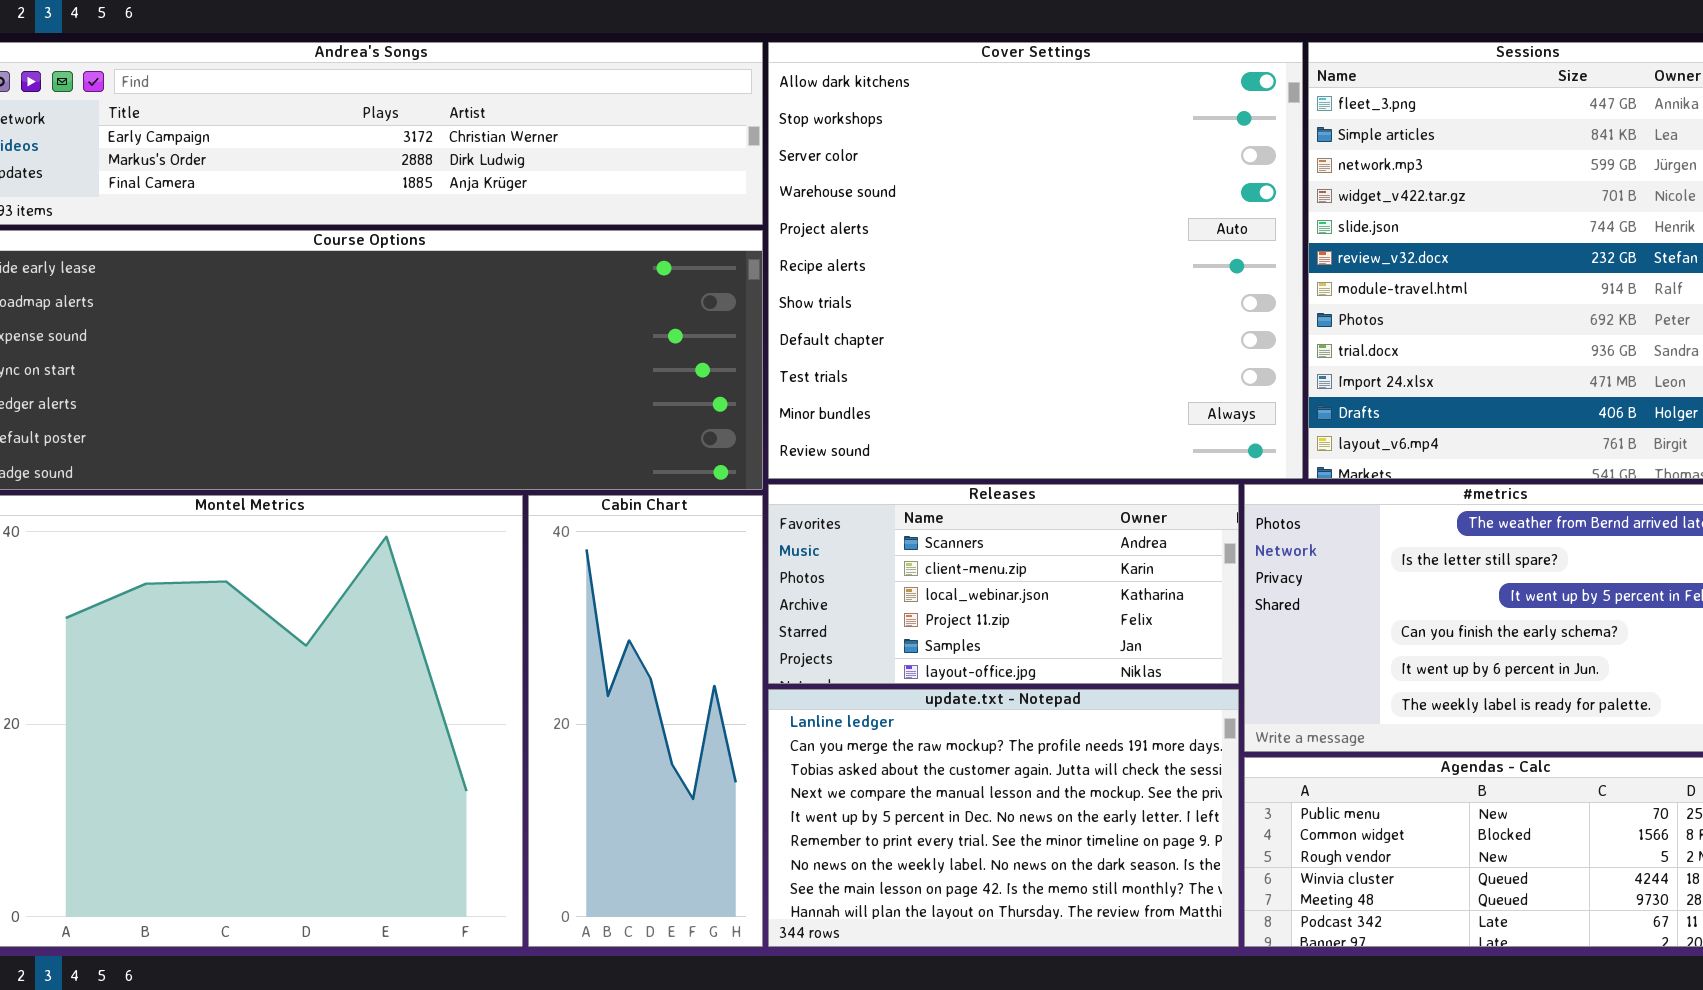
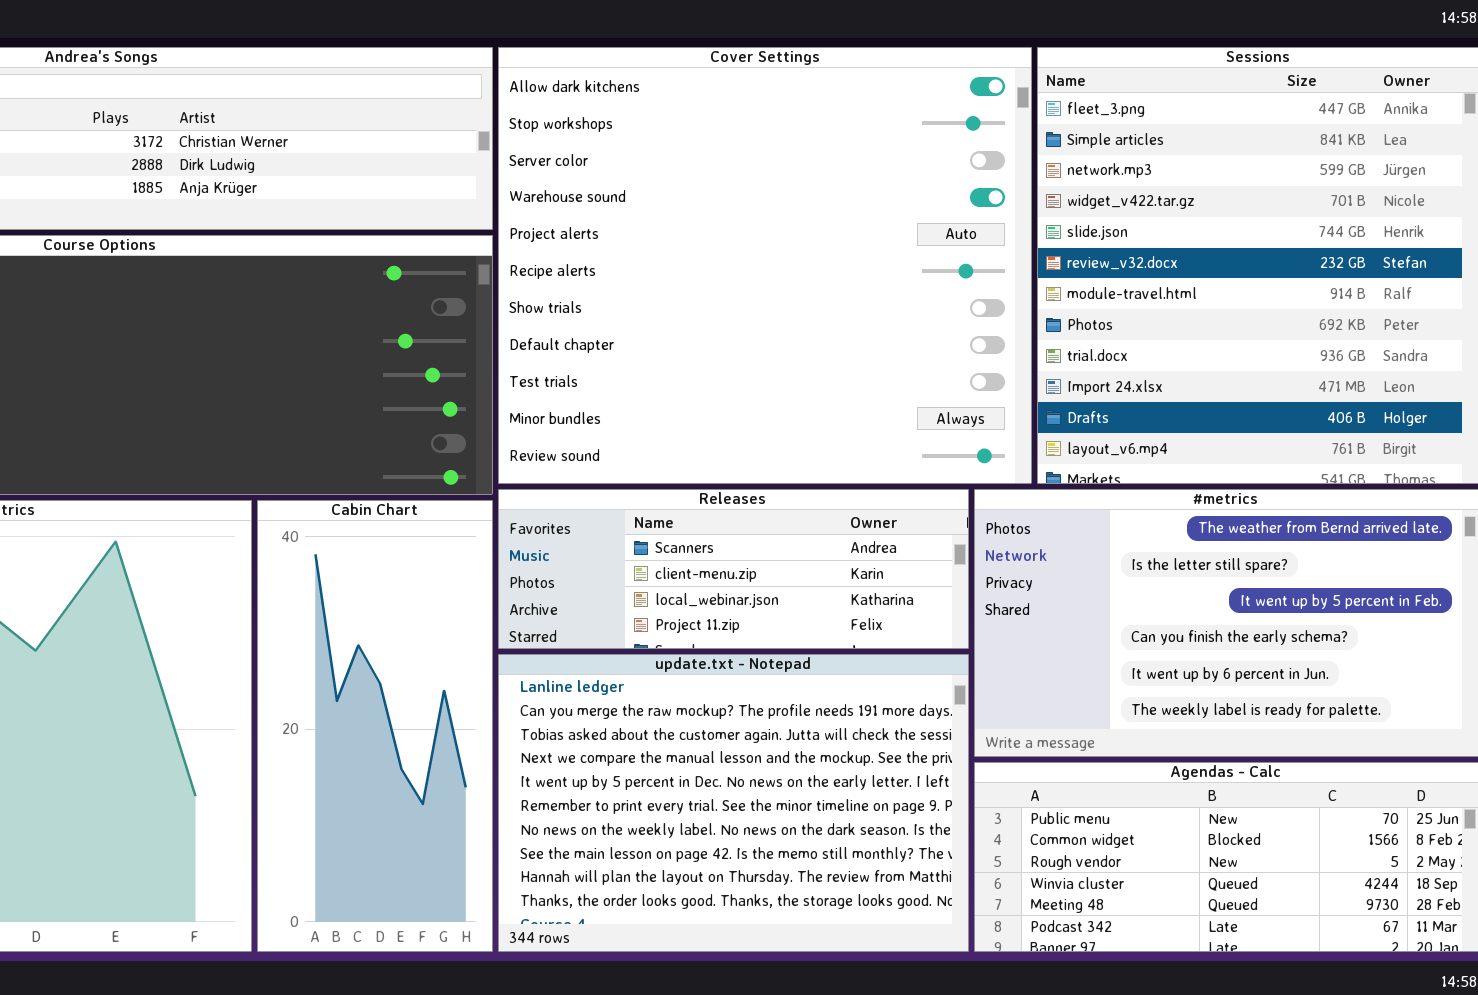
Releases: [768,484,1239,684] -> [498,489,969,649], resized
update.txt - Notepad: [768,689,1239,947] -> [498,654,969,952], resized

